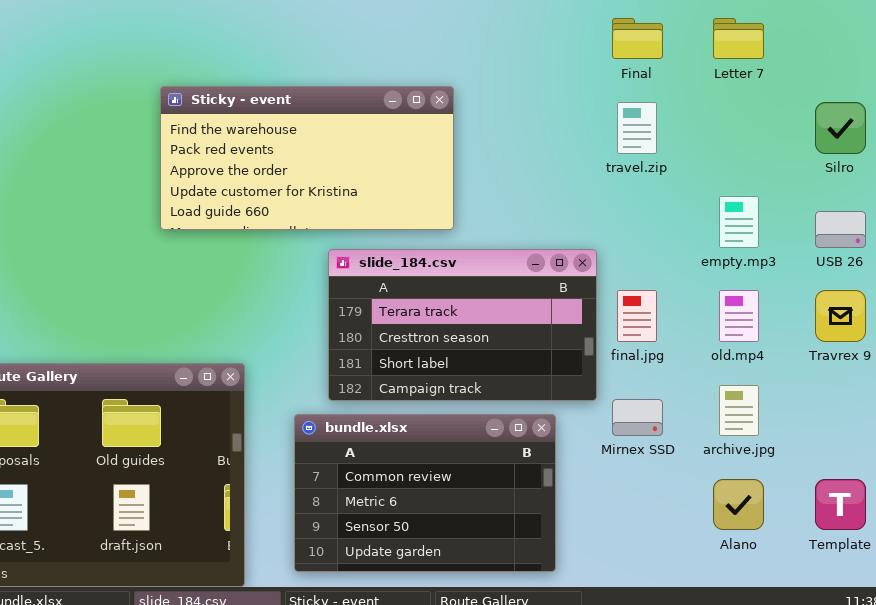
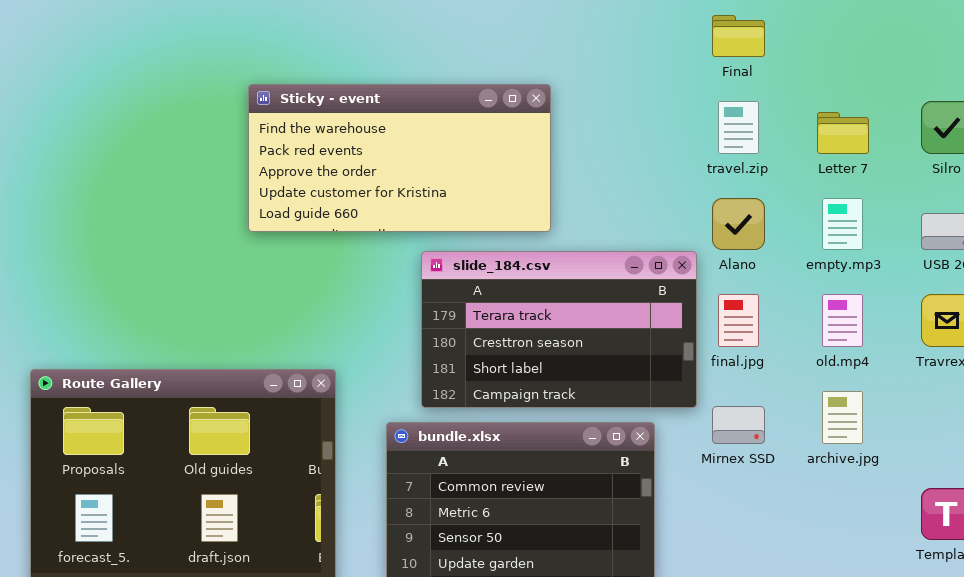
Letter 7: [713,18,764,59] -> [817,112,869,154], moved
Alano: [713,479,764,530] -> [712,198,765,250], moved

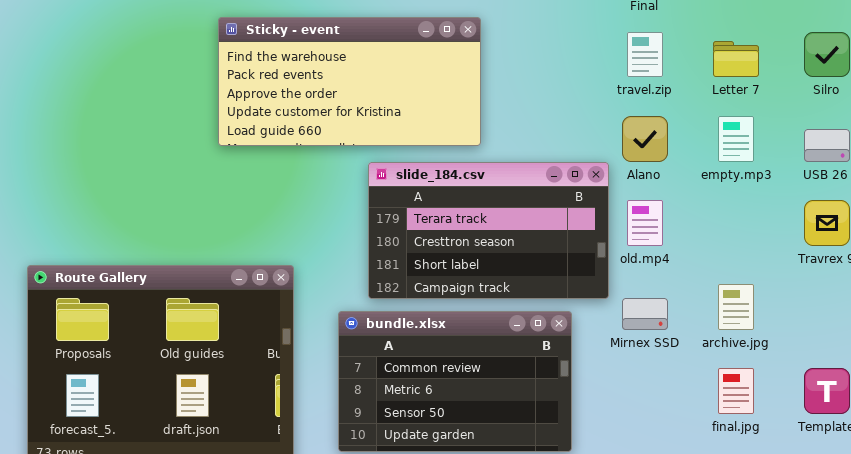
final.jpg: [718,294,759,347] -> [718,368,754,414], moved
old.mp4: [822,294,863,347] -> [627,200,663,246], moved

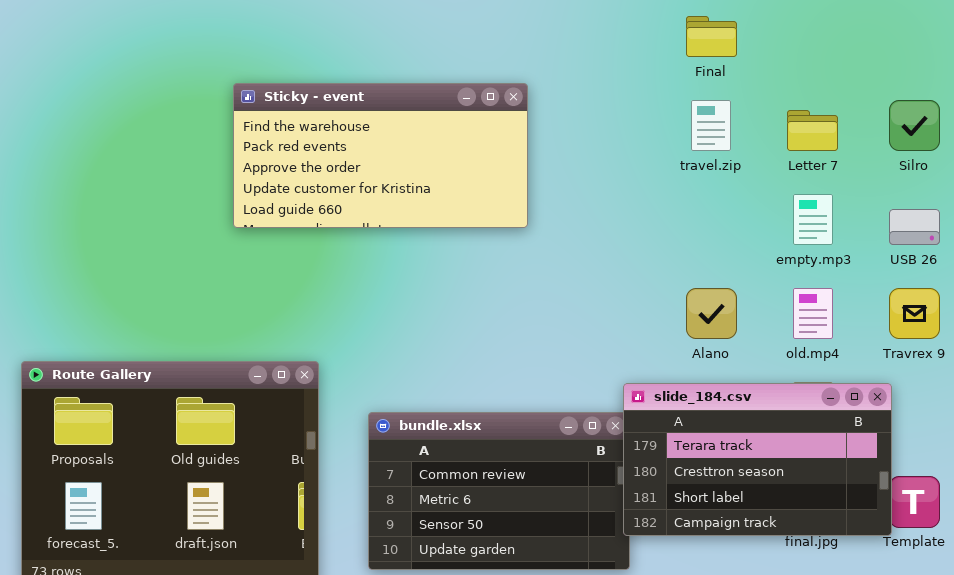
Alano: [622,116,668,162] -> [686,288,737,339], moved
slide_184.csv: [368,162,609,299] -> [623,383,892,536], moved
old.mp4: [627,200,663,246] -> [793,288,833,339], moved

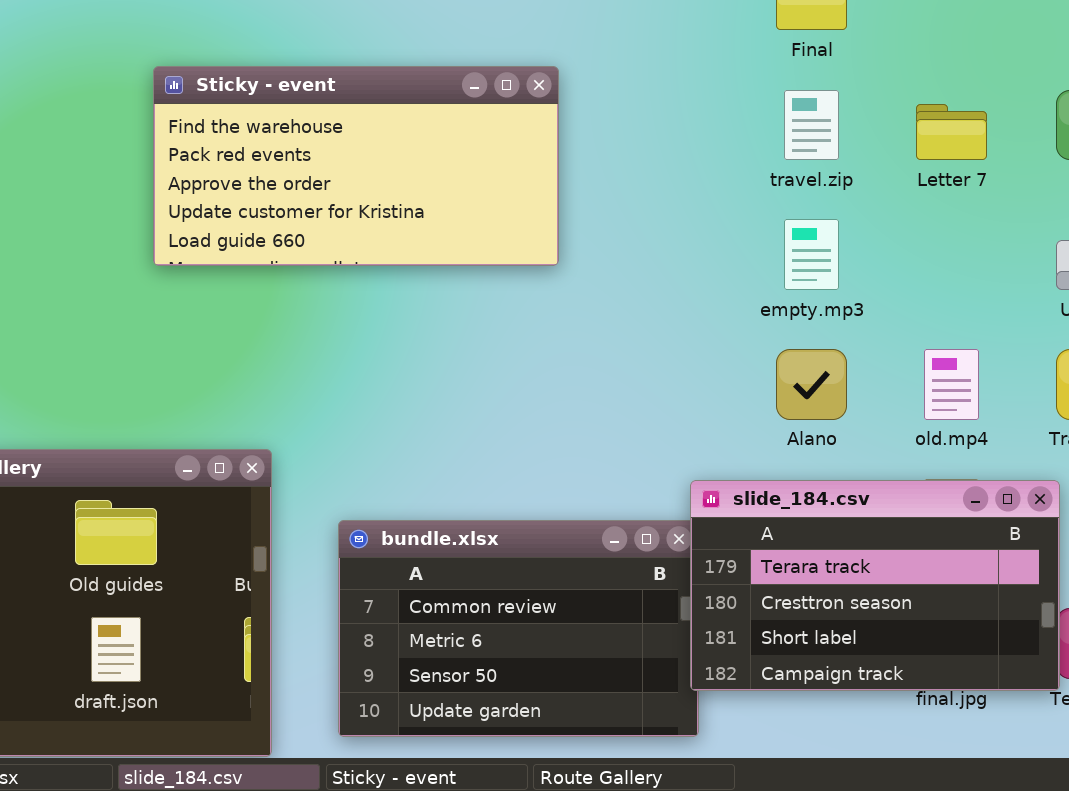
empty.mp3: [793,194,833,245] -> [784,219,839,290], moved

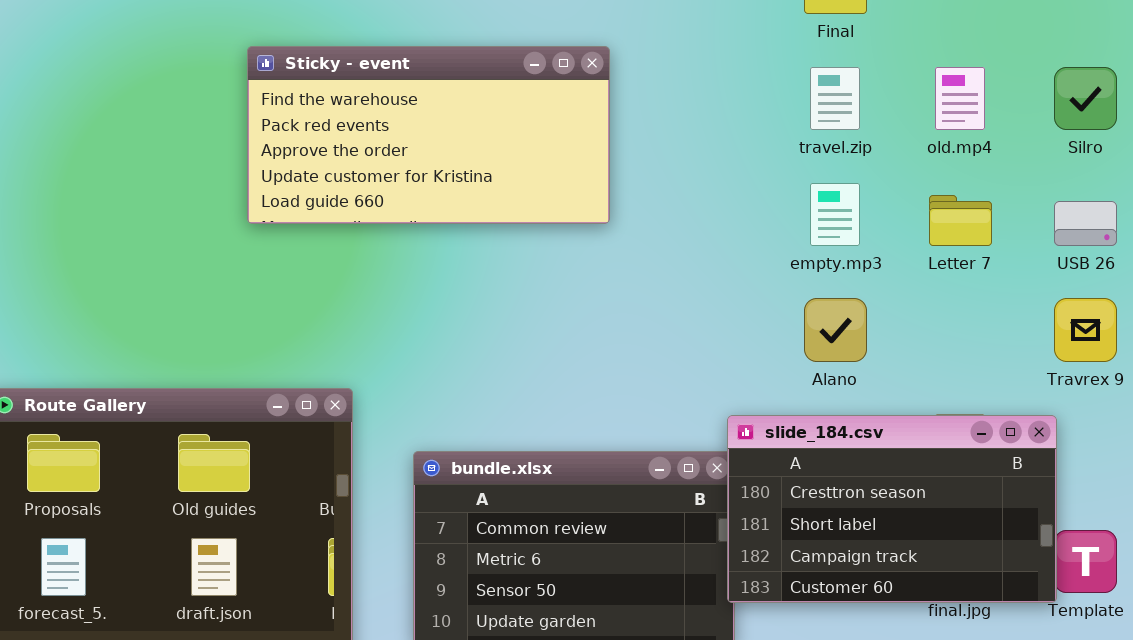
Letter 7: [916,104,987,160] -> [929,195,992,246], moved
old.mp4: [924,349,979,420] -> [935,67,985,130], moved
slide_184.csv: [690,480,1060,691] -> [727,415,1057,603], scrolled down 1 row

